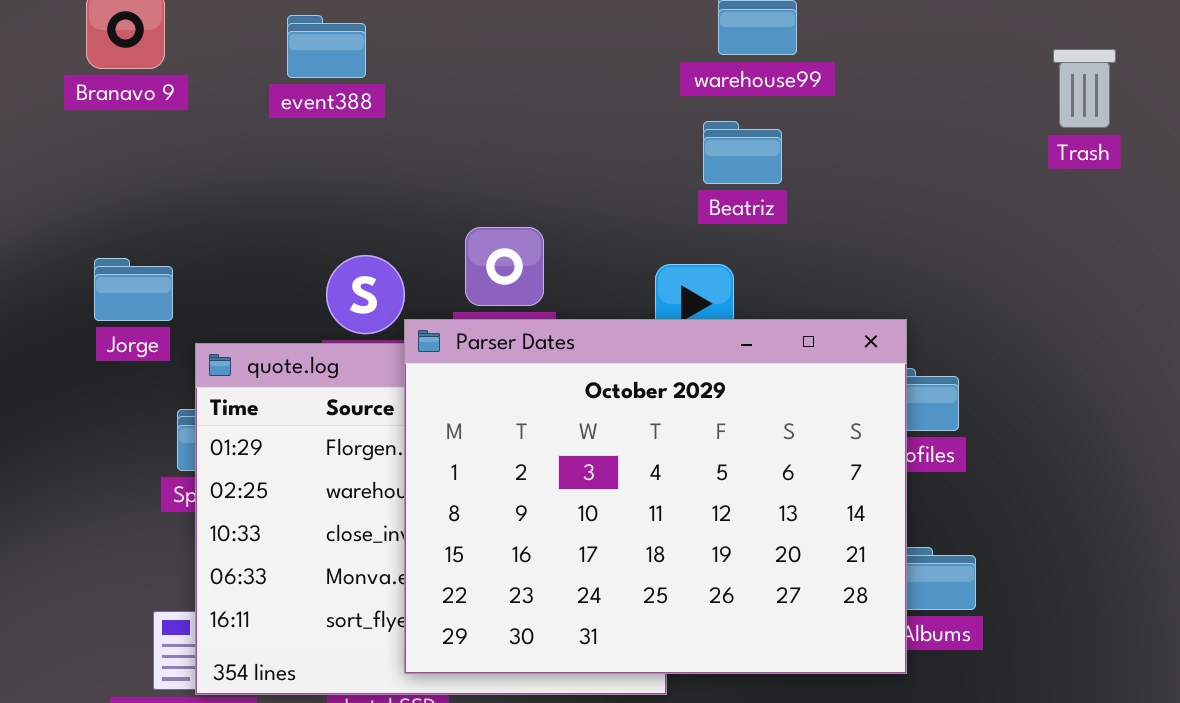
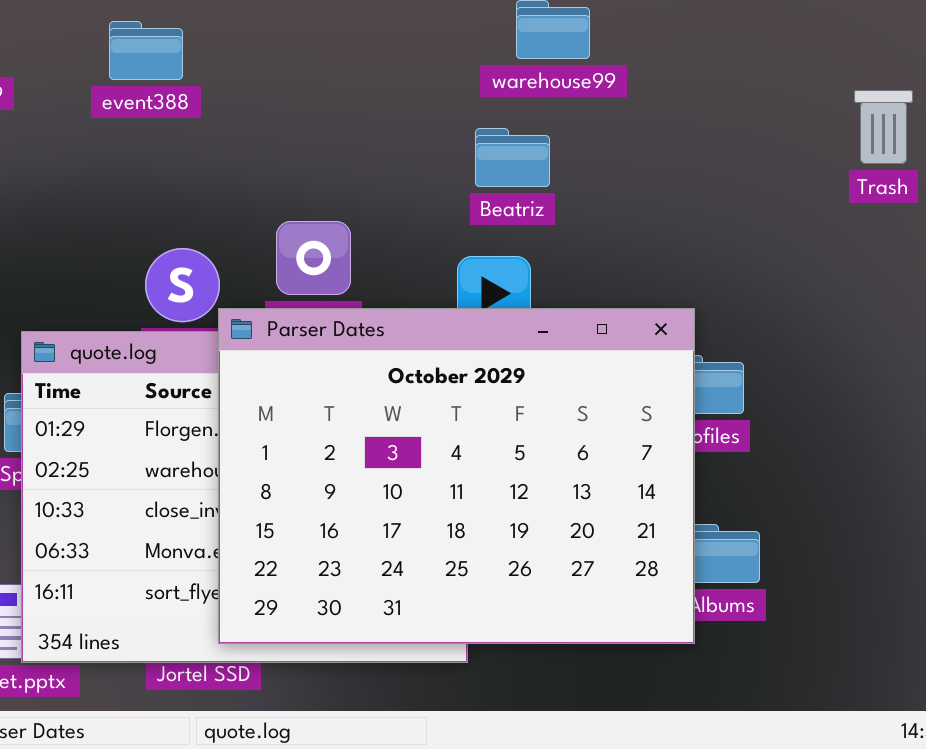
Trash: [1053,49,1116,128] -> [854,90,913,164], moved
Beatriz: [703,121,782,184] -> [475,128,550,187], moved

